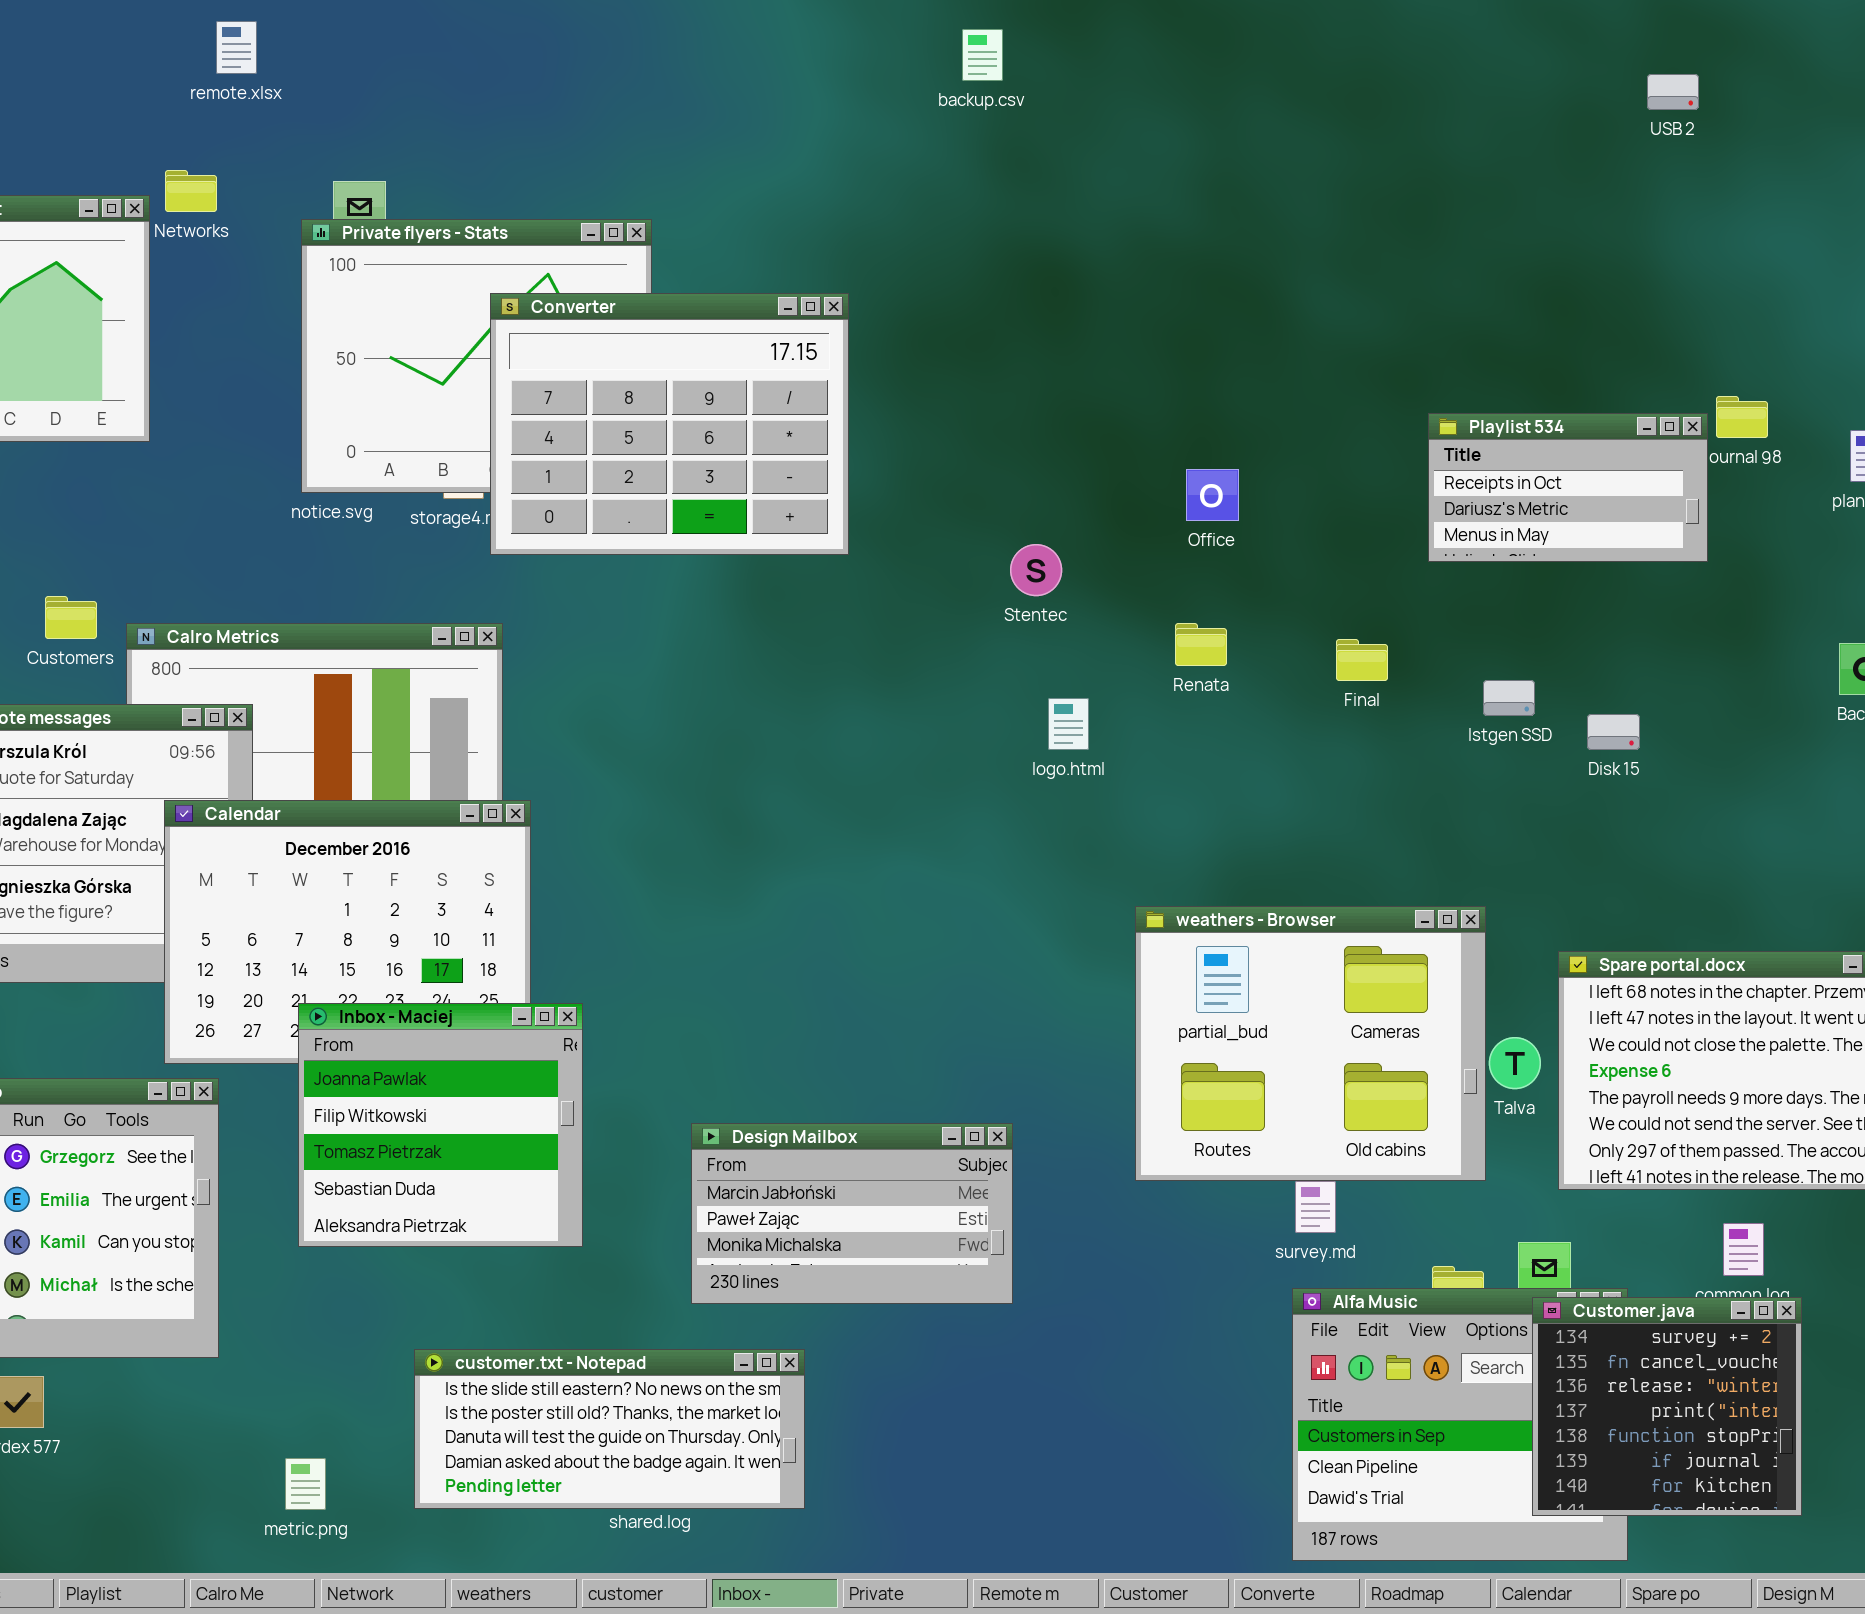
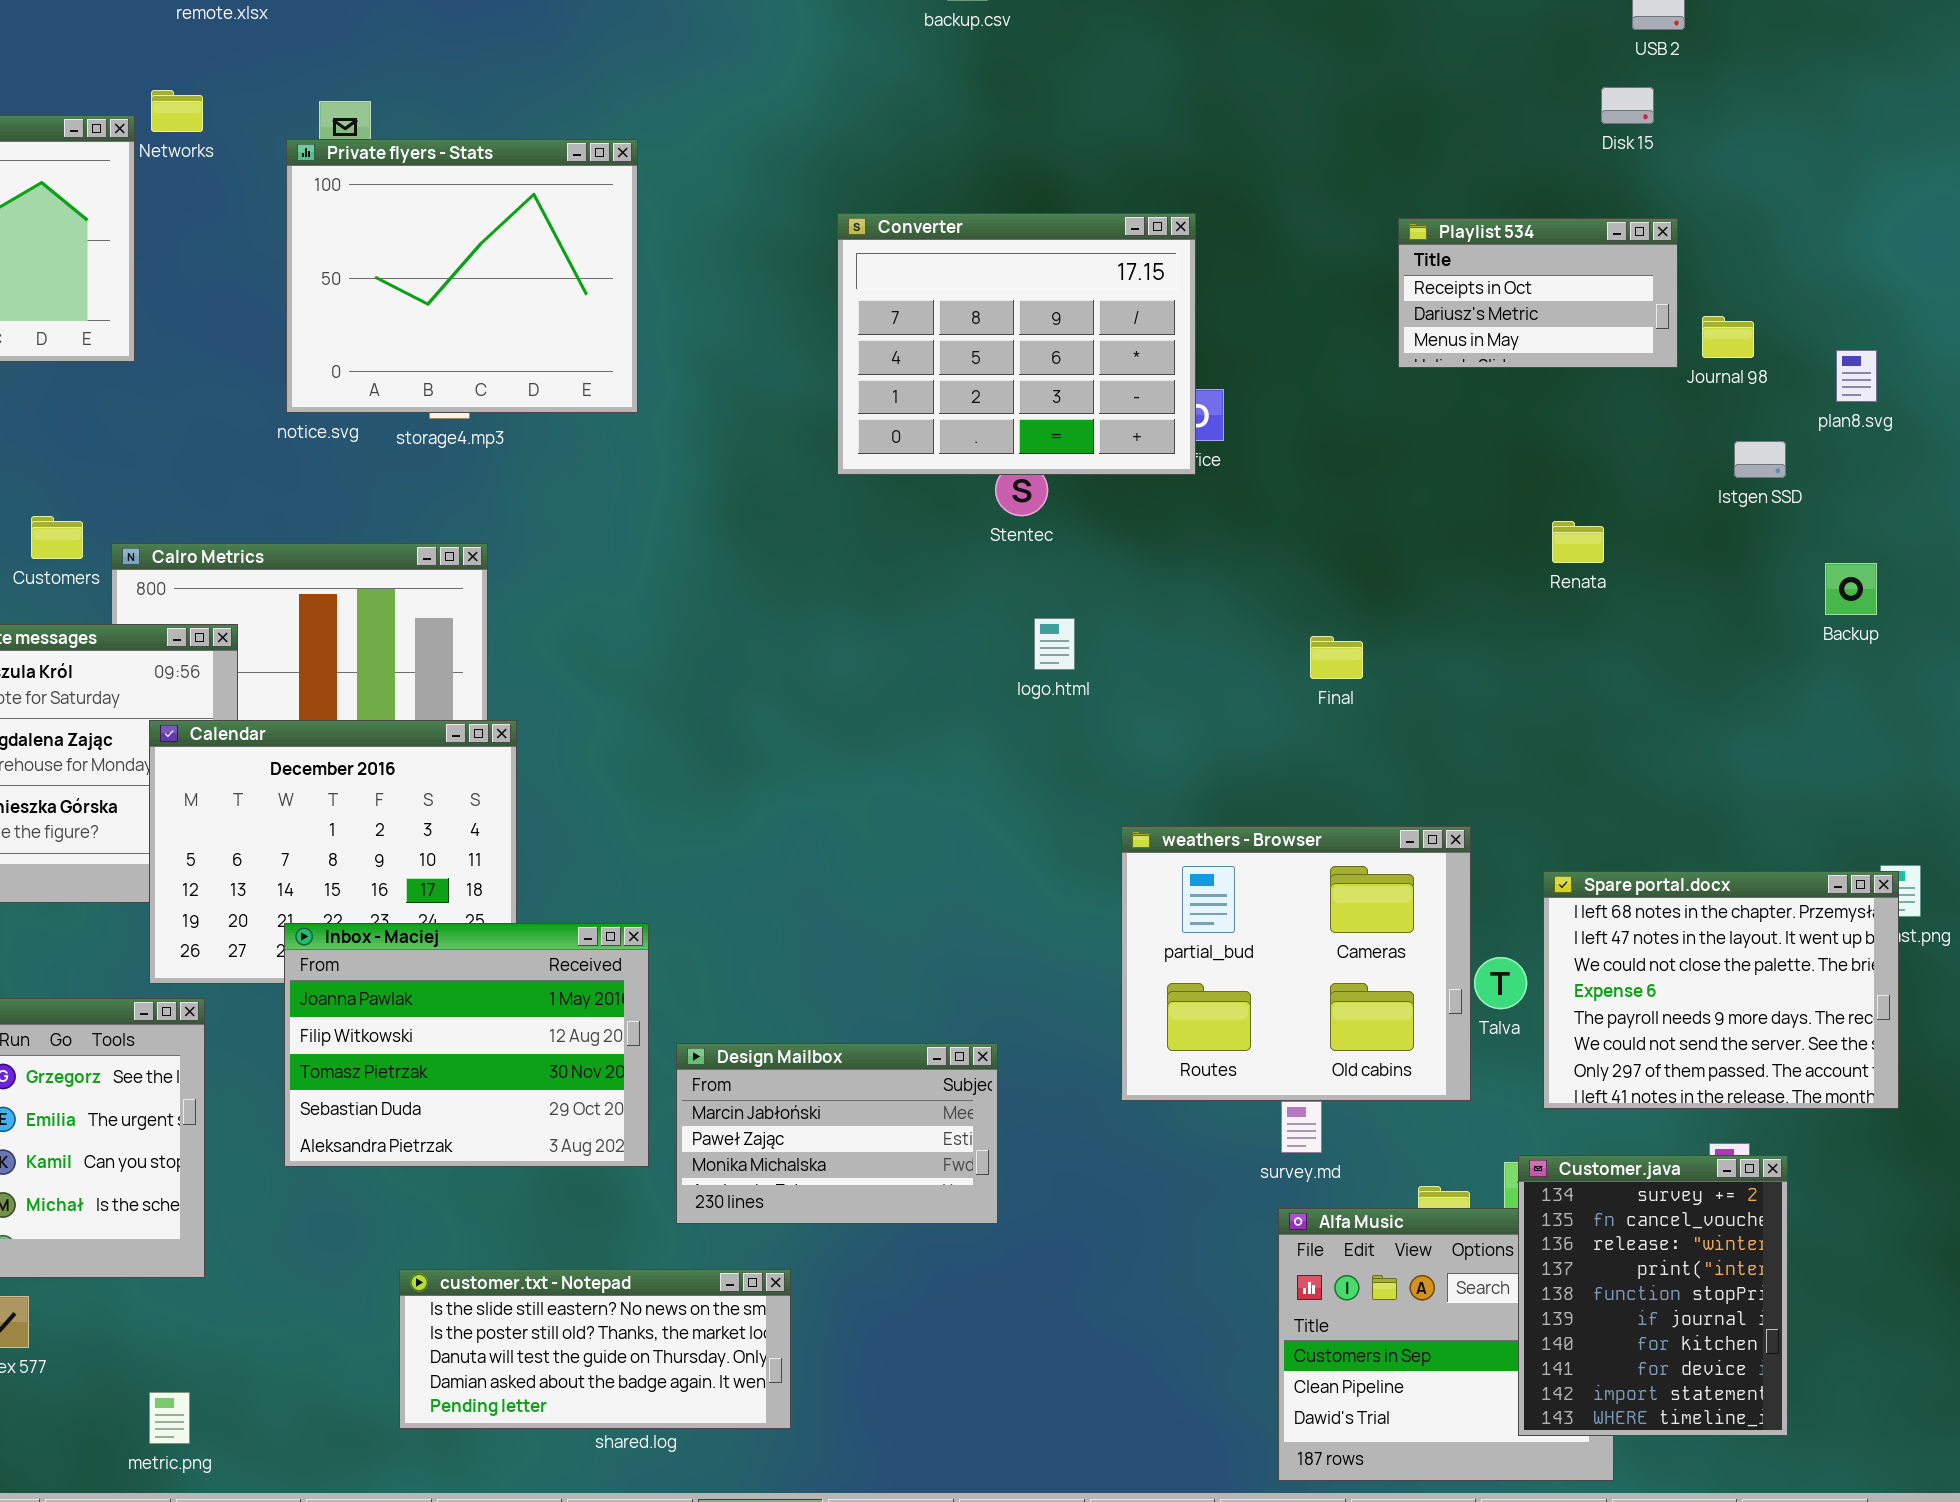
Converter: [490,293,849,555] -> [837,213,1196,475], moved
Playlist 534: [1428,413,1708,562] -> [1398,218,1678,368], moved
Renata: [1175,623,1227,666] -> [1552,521,1604,563], moved
Final: [1336,639,1388,681] -> [1310,636,1363,679], moved
Istgen SSD: [1483,680,1535,716] -> [1734,441,1786,478], moved
Disk 15: [1587,714,1640,750] -> [1601,87,1654,124], moved
Inbox - Maciej: [298,1003,583,1247] -> [284,923,649,1167], resized
Customer.java: [1532,1297,1802,1516] -> [1518,1155,1788,1436], resized
metric.png: [285,1458,326,1510] -> [149,1392,190,1444], moved

